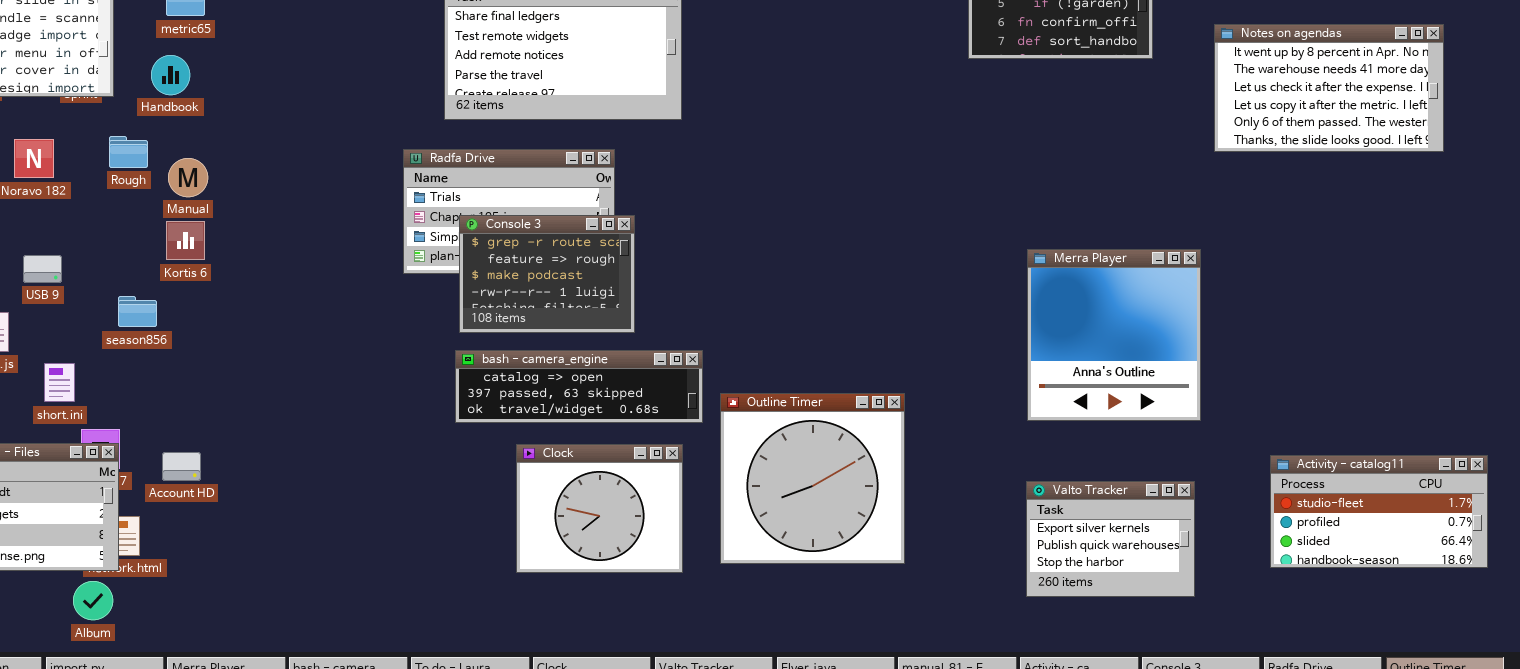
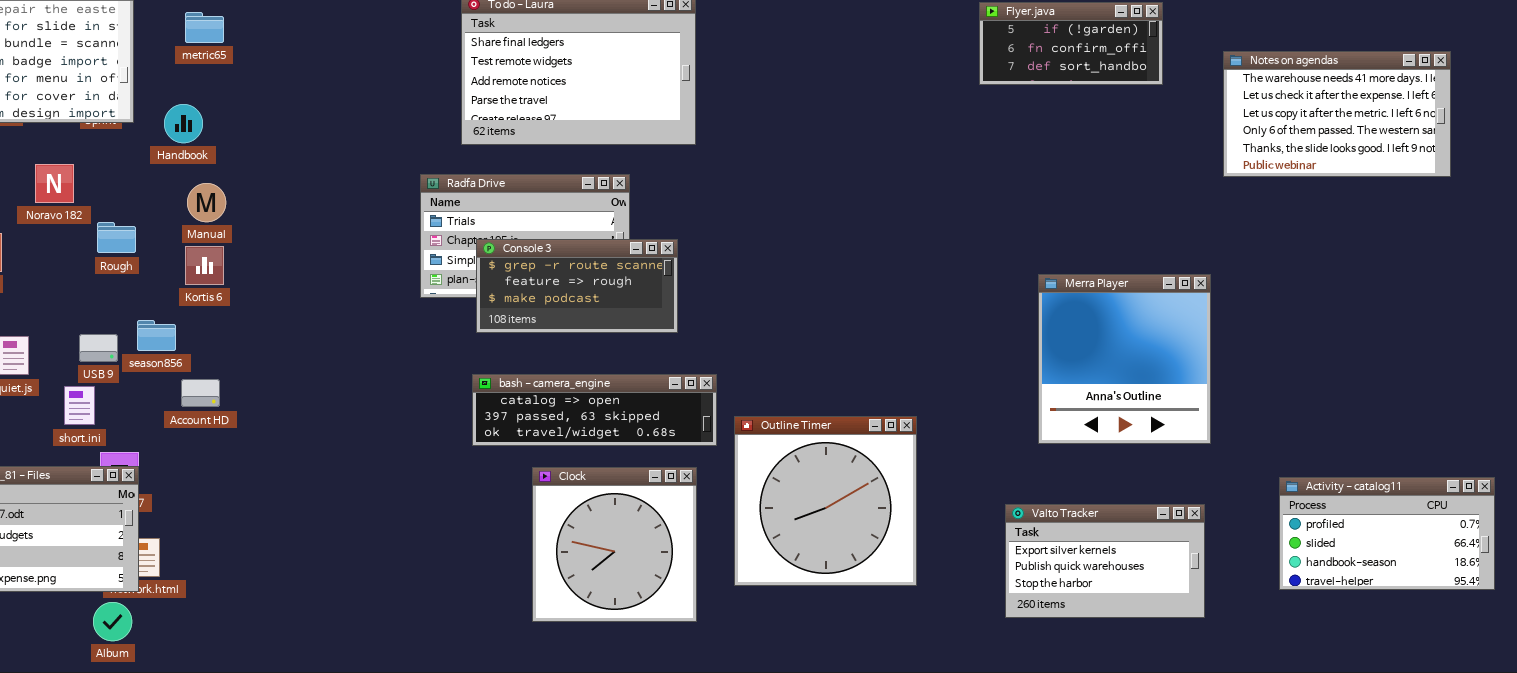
Notes on agendas: [1214,24,1444,152] -> [1223,51,1451,177], scrolled down 1 row
Handbook: [151,55,190,95] -> [164,104,203,143], moved
Rough: [109,136,148,168] -> [97,222,136,253], moved
Console 3: [459,215,635,333] -> [476,239,678,333], resized
USB 9: [23,255,62,283] -> [79,334,118,362], moved
Clock: [516,444,683,573] -> [532,467,697,622], resized
Account HD: [162,452,201,481] -> [181,379,220,407], moved
Activity - catalog11: [1270,455,1488,568] -> [1279,477,1495,590], scrolled down 1 row
Valto Tracker: [1026,481,1195,597] -> [1005,504,1205,618], resized

